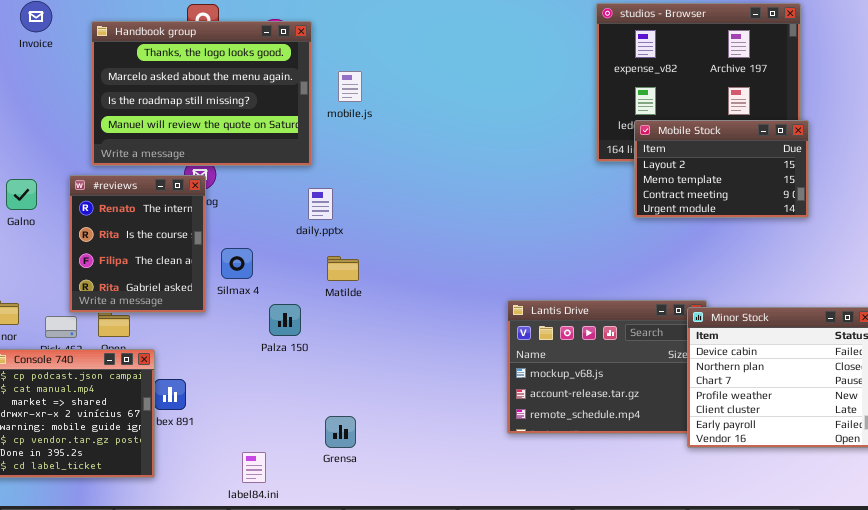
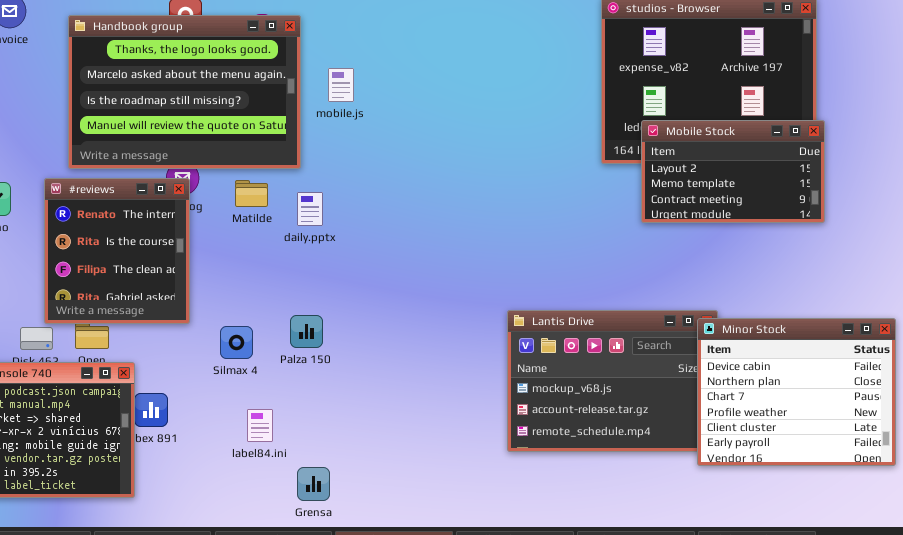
Silmax 4: [221,248,253,279] -> [220,326,253,359], moved
Matilde: [327,256,359,281] -> [235,180,268,207], moved
Palza 150: [269,304,301,336] -> [290,315,323,348], moved
Grensa: [325,416,356,448] -> [297,467,330,501], moved
label84.ini: [242,452,266,483] -> [247,409,273,442], moved

